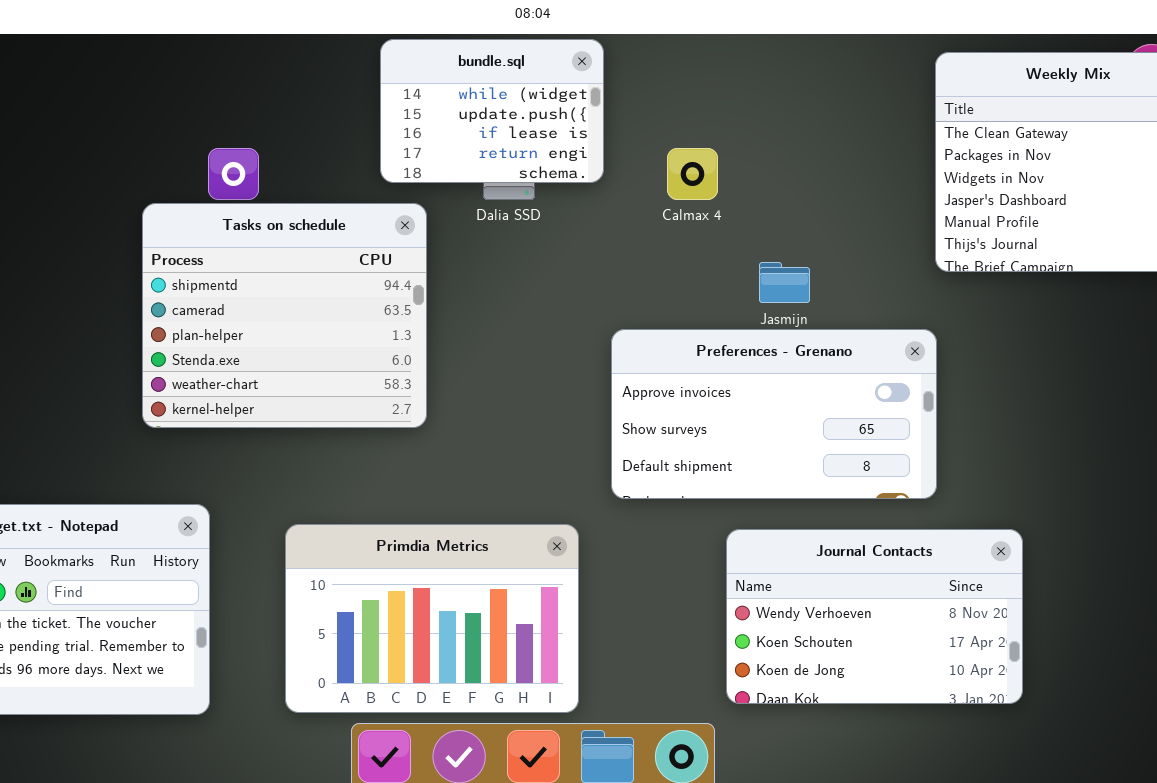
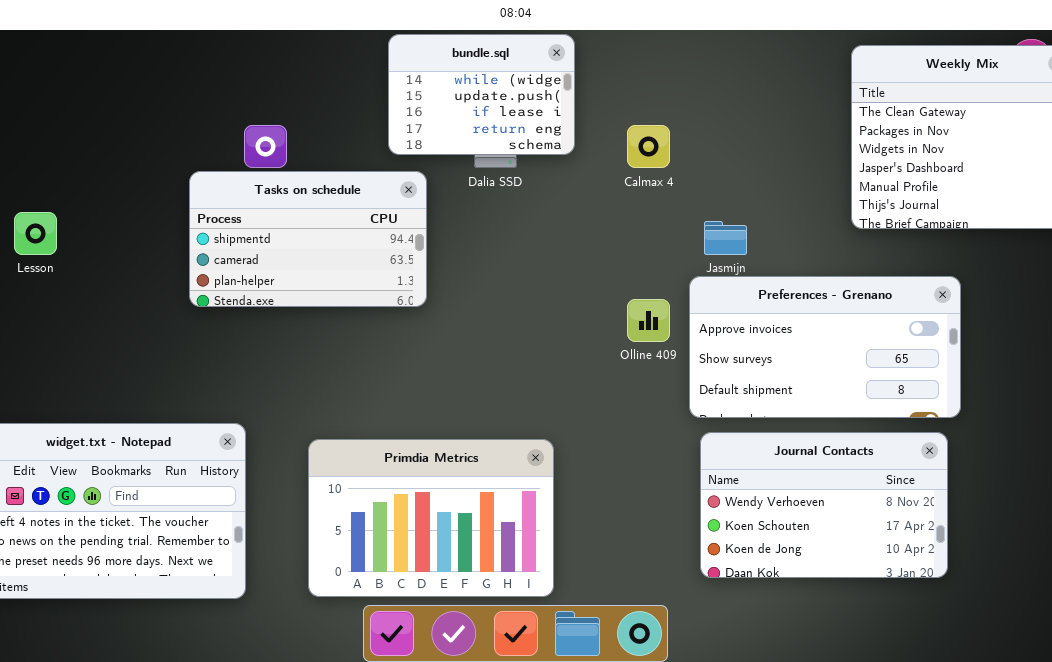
Tasks on schedule: [142,203,427,428] -> [189,171,427,307], resized
Preferences - Grenano: [611,329,937,499] -> [689,276,961,418], moved
Journal Contacts: [726,529,1023,704] -> [700,432,948,578], moved

